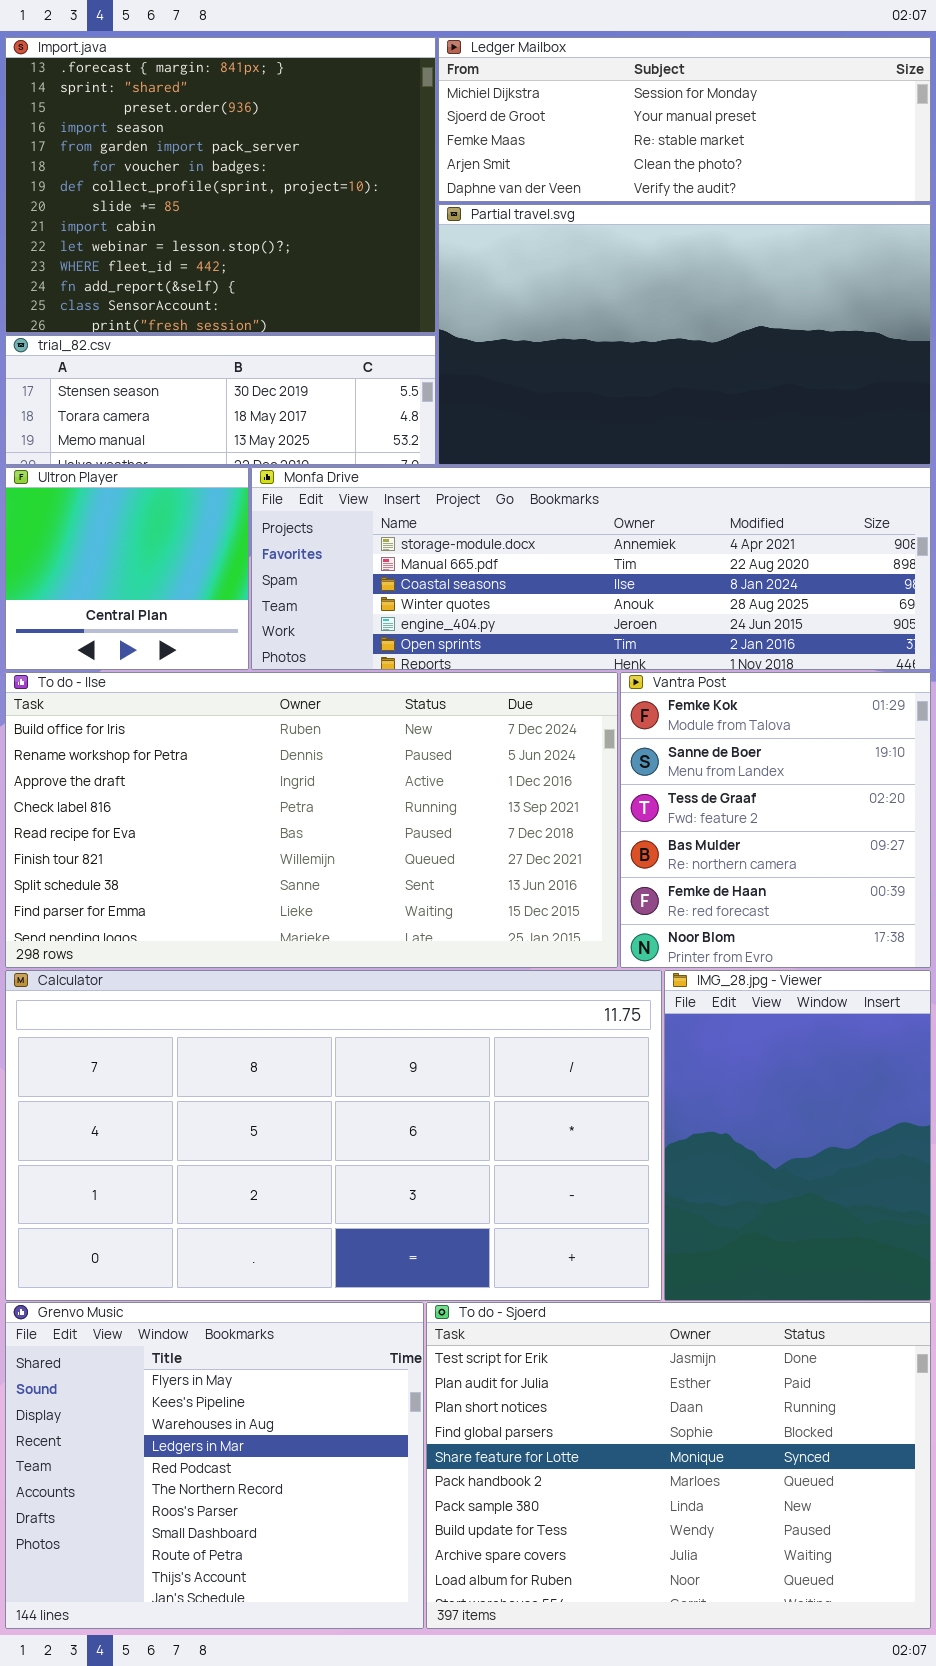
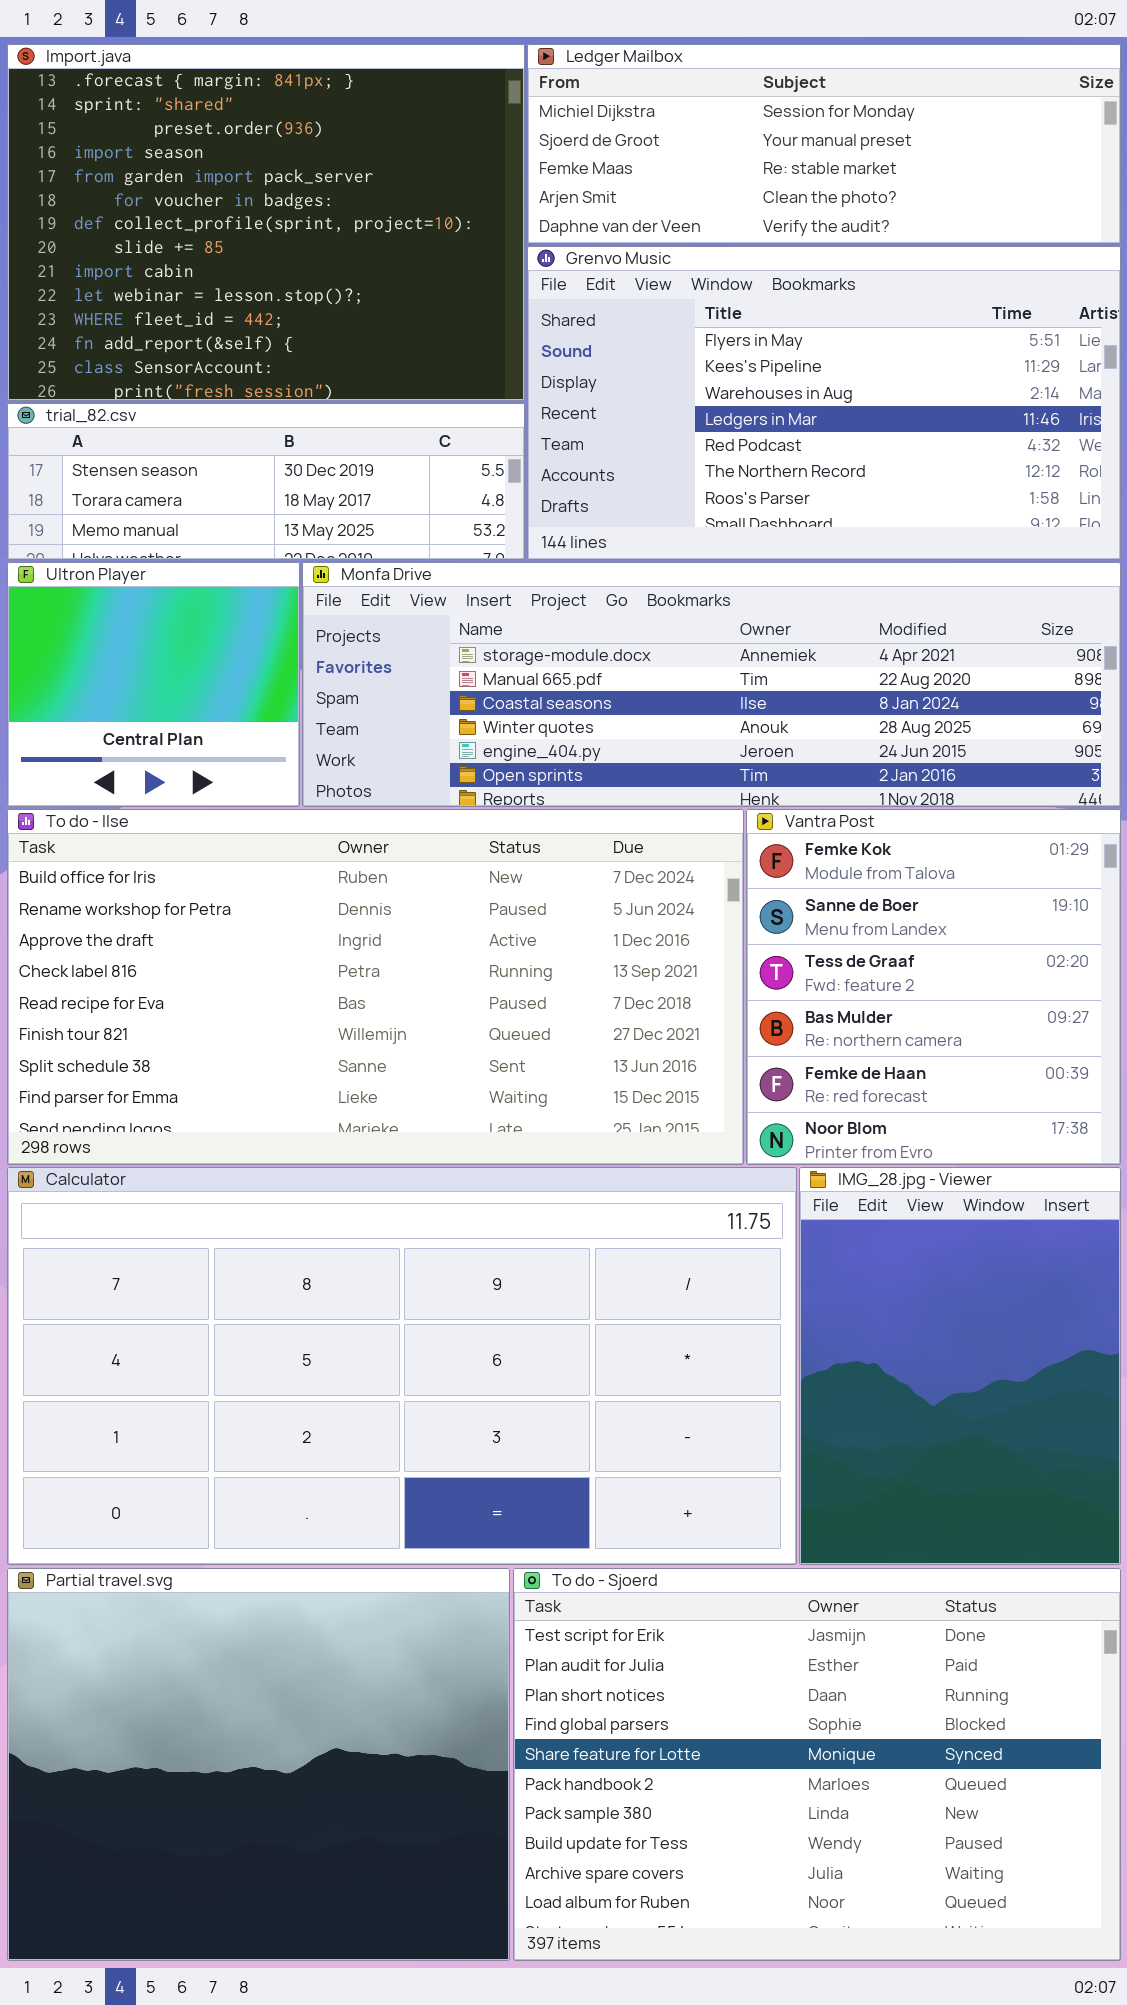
Partial travel.svg: [438,204,931,465] -> [7,1568,510,1961], moved, resized
Grenvo Music: [5,1302,424,1629] -> [527,246,1121,560], moved, resized

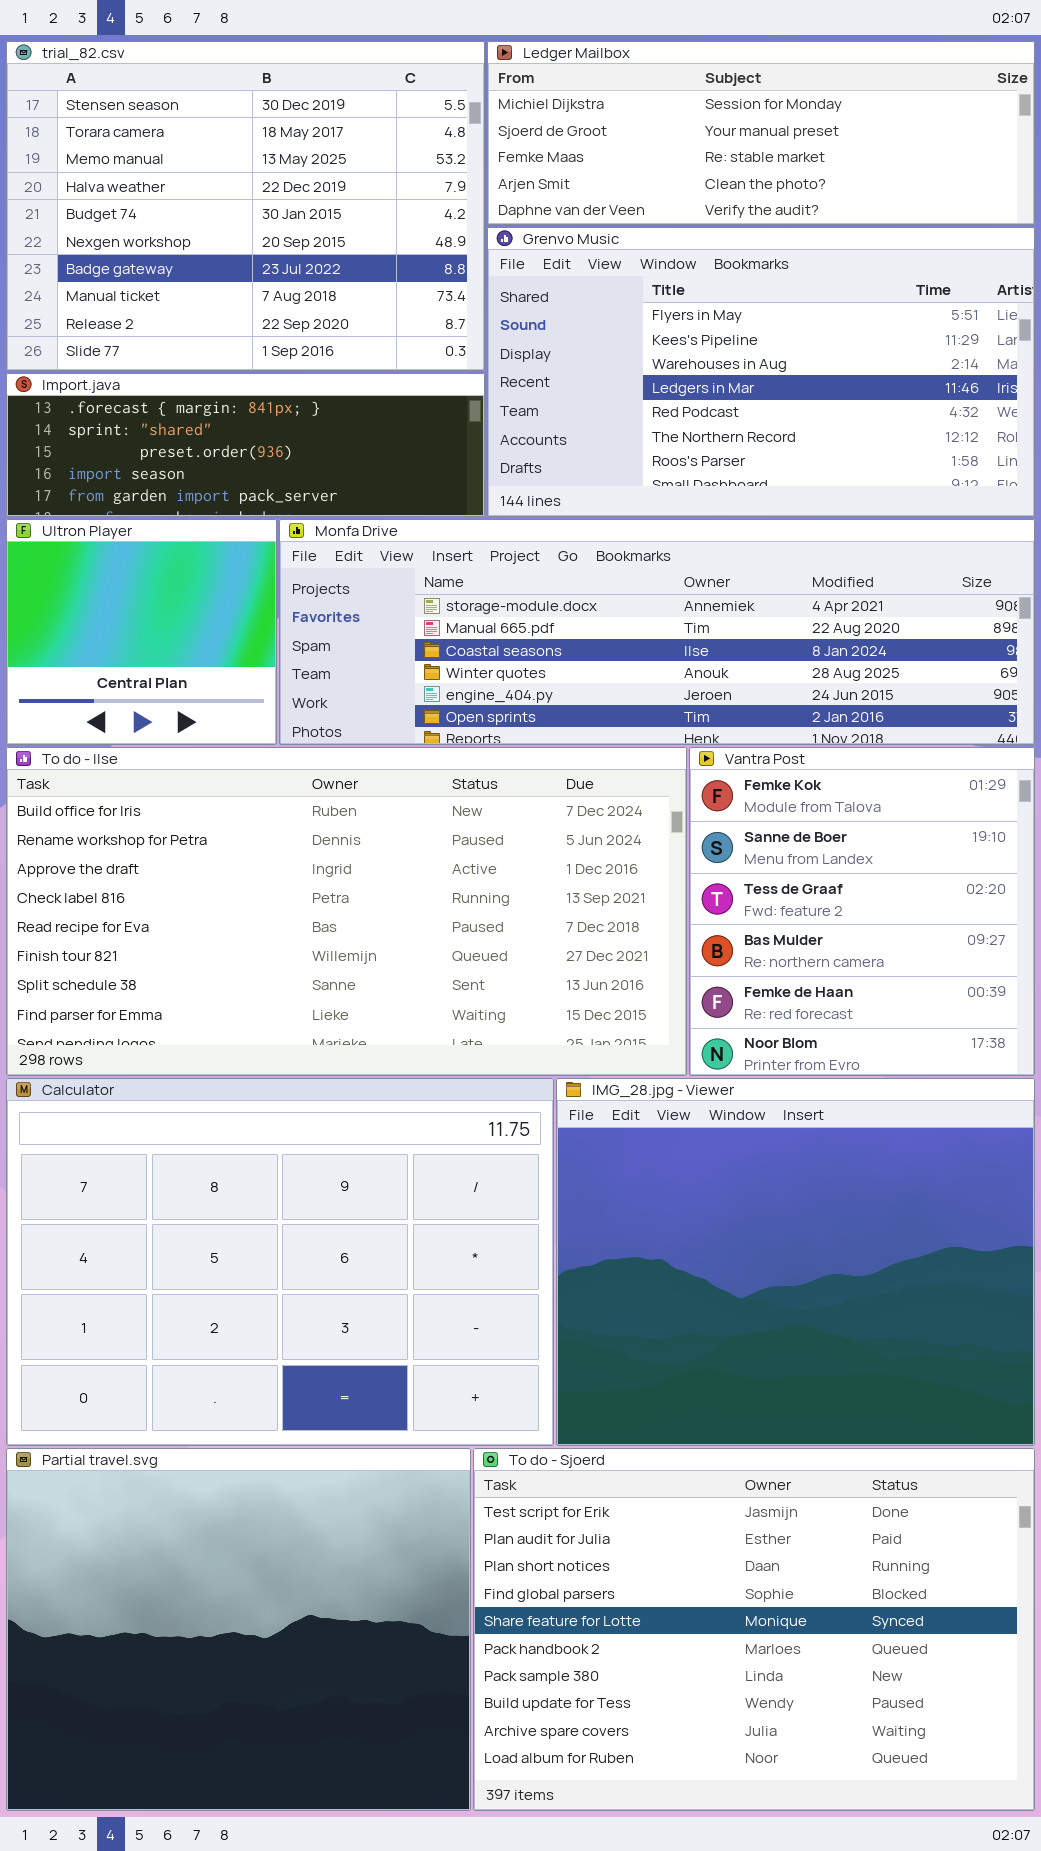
Import.java: [7,44,525,401] -> [6,373,485,517], moved, resized
trial_82.csv: [7,403,525,560] -> [6,41,485,371], moved, resized
Calculator: [7,1167,797,1565] -> [6,1078,554,1446], resized
IMG_28.jpg - Viewer: [799,1167,1121,1565] -> [556,1078,1035,1446], resized

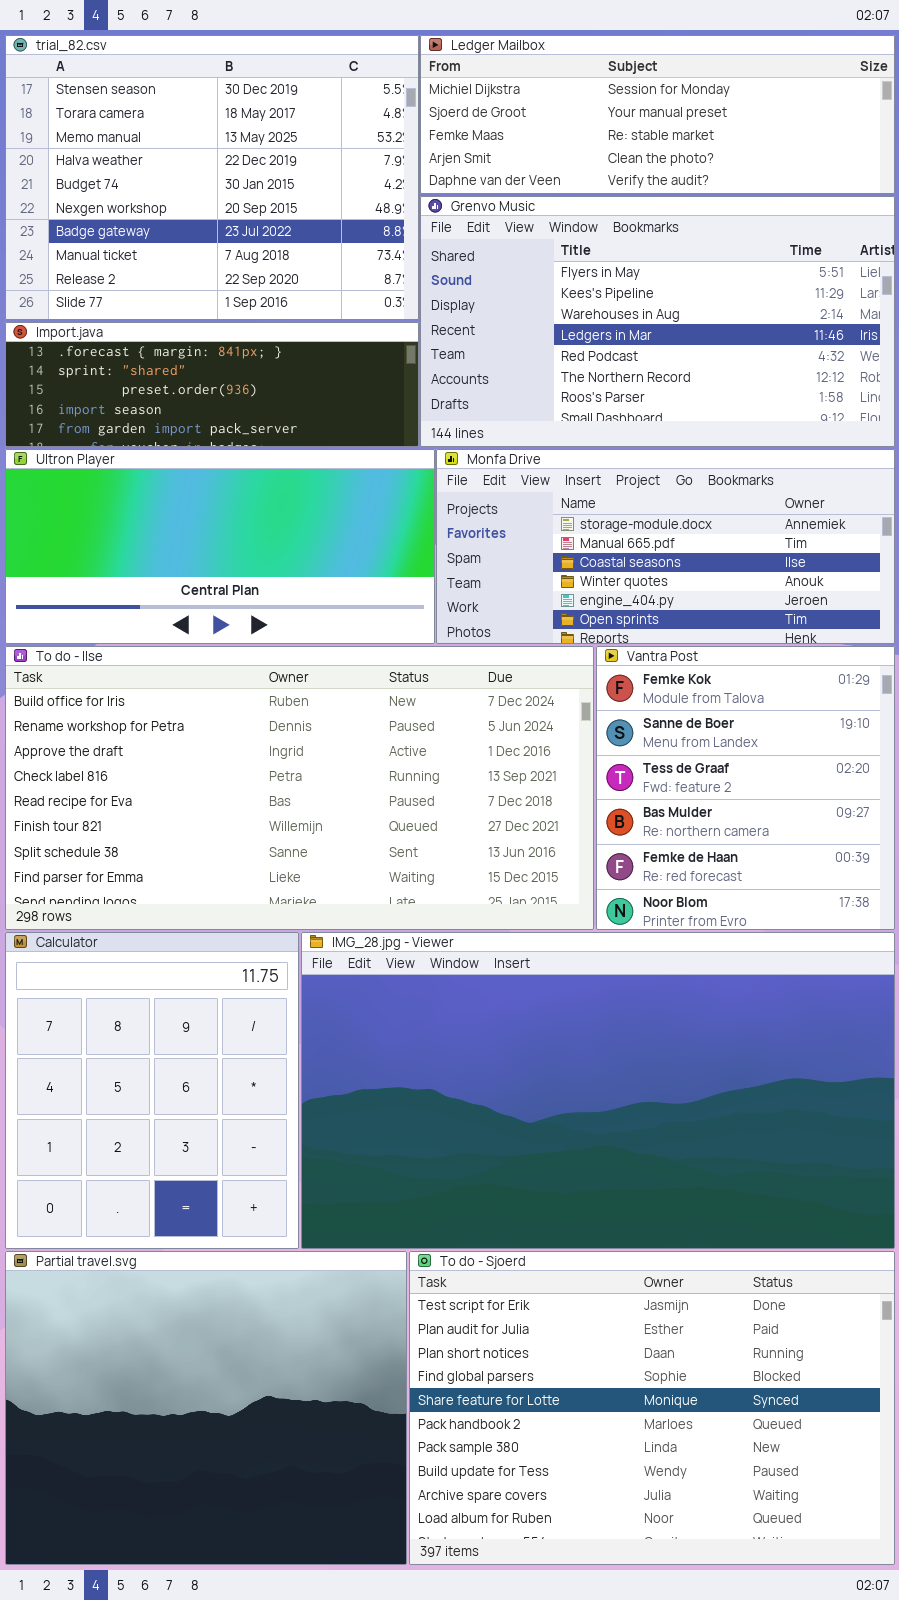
Ultron Player: [6,519,277,745] -> [5,449,435,644], resized
Monfa Drive: [279,519,1035,745] -> [436,449,895,644], resized
Calculator: [6,1078,554,1446] -> [5,932,299,1249], resized
IMG_28.jpg - Viewer: [556,1078,1035,1446] -> [301,932,895,1249], resized

